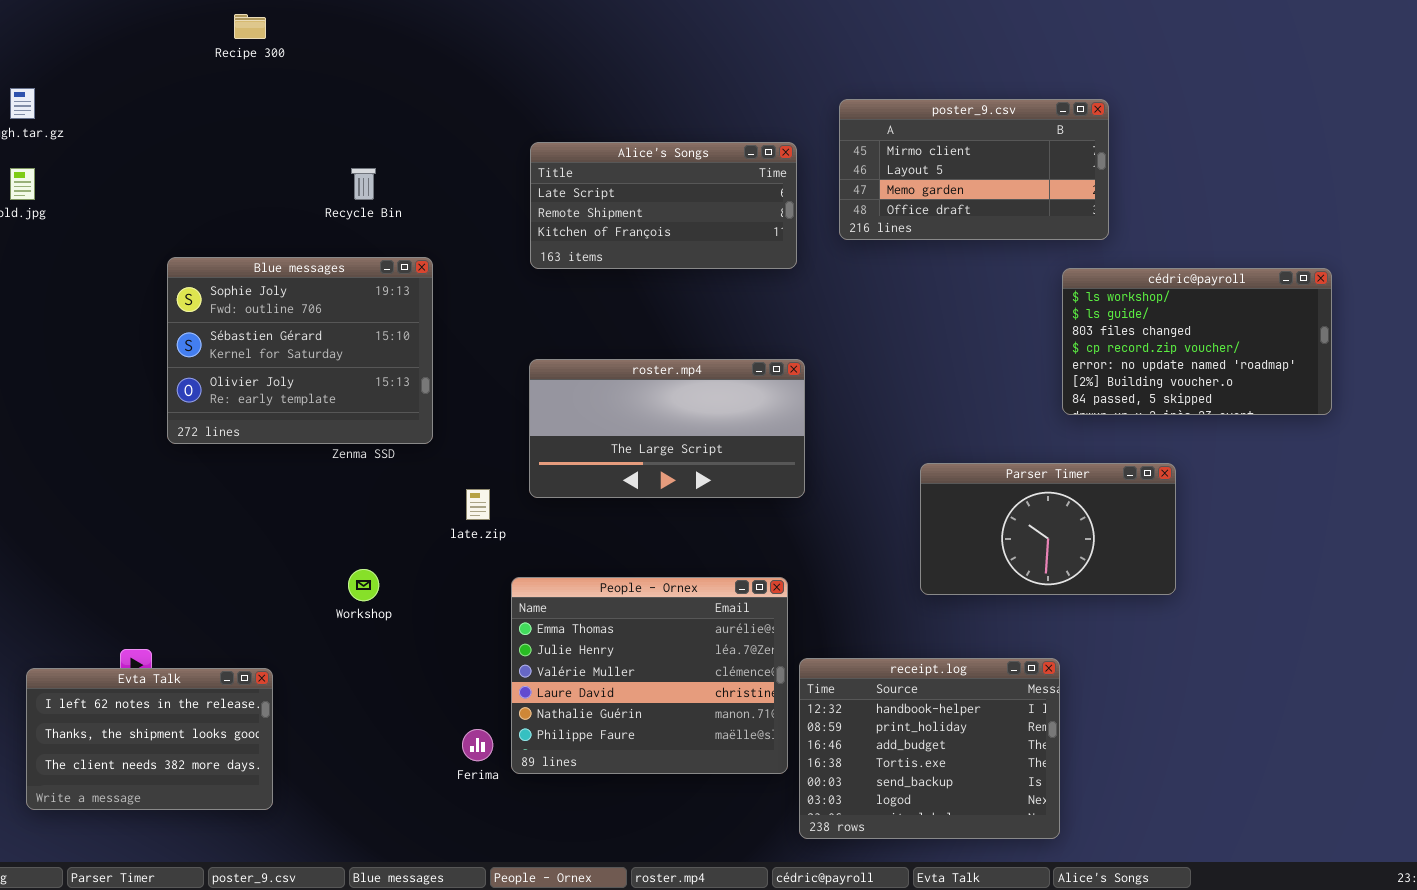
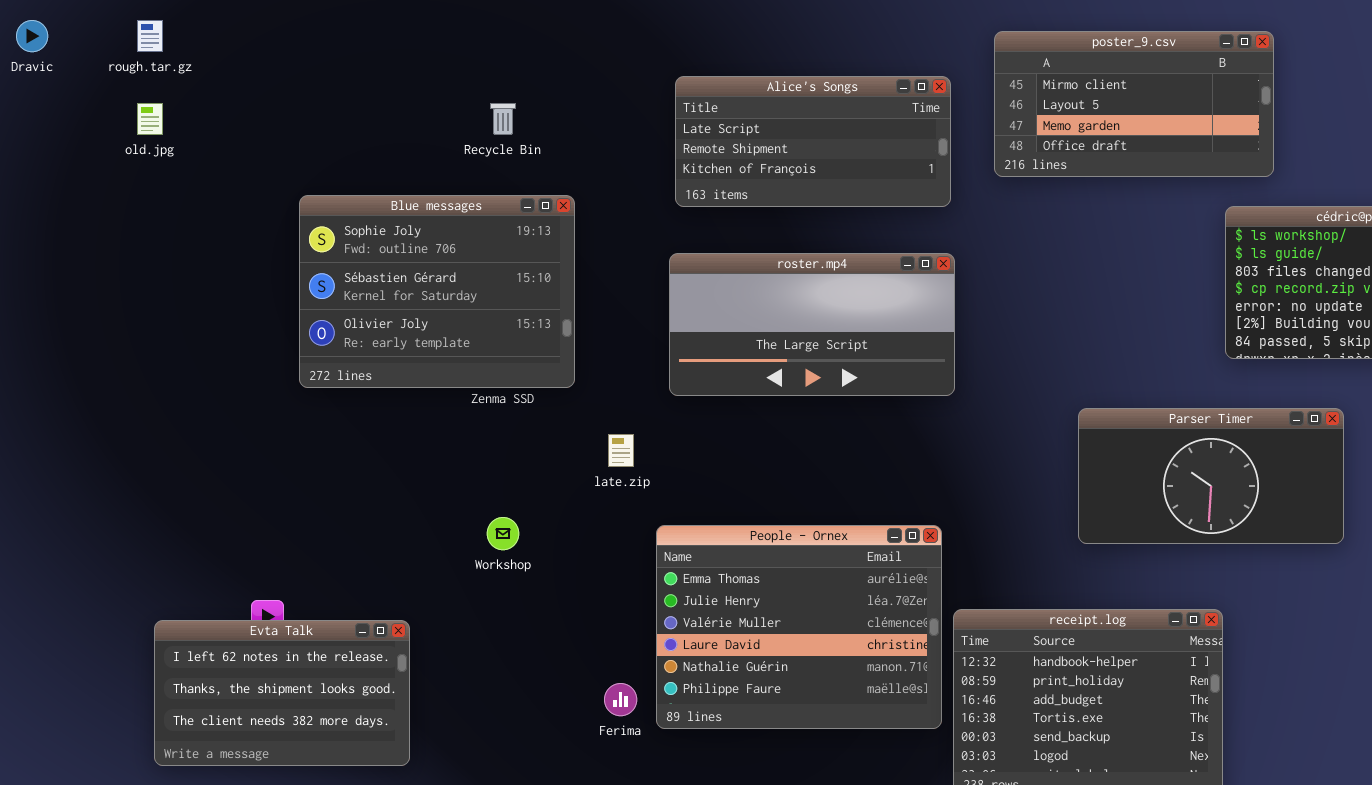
roster.mp4: [529,359,805,498] -> [669,253,955,396], moved

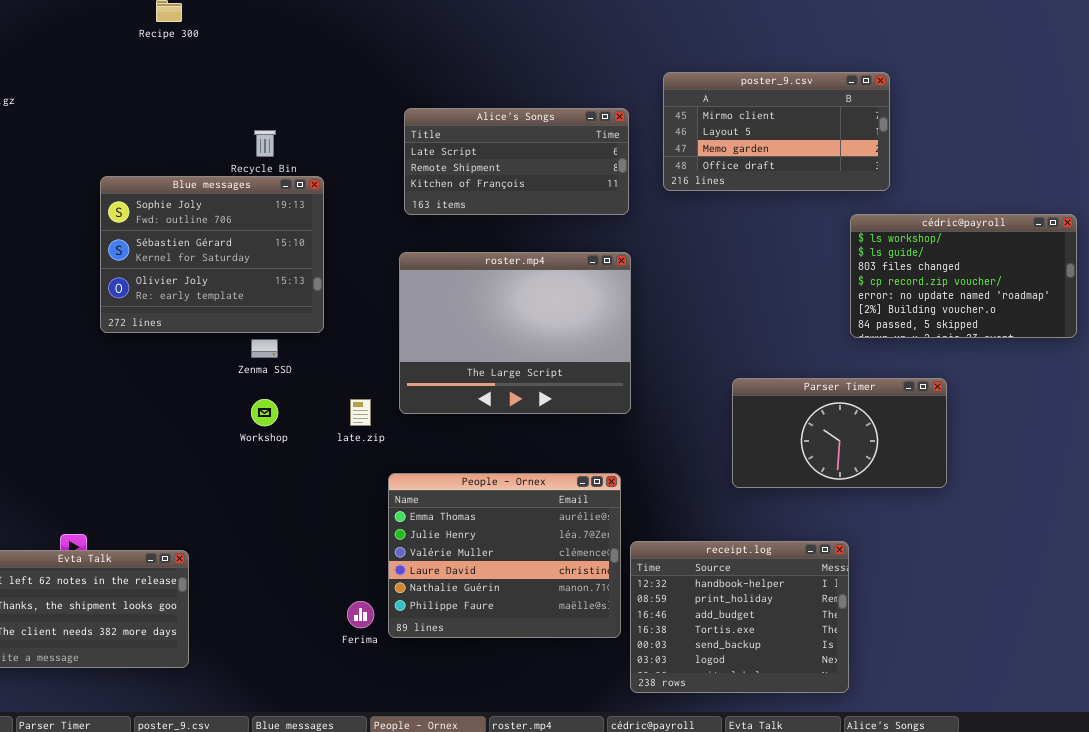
Blue messages: [299,195,575,388] -> [100,176,324,333], moved
roster.mp4: [669,253,955,396] -> [399,252,631,414], resized
Workshop: [487,517,519,550] -> [251,399,278,426], moved

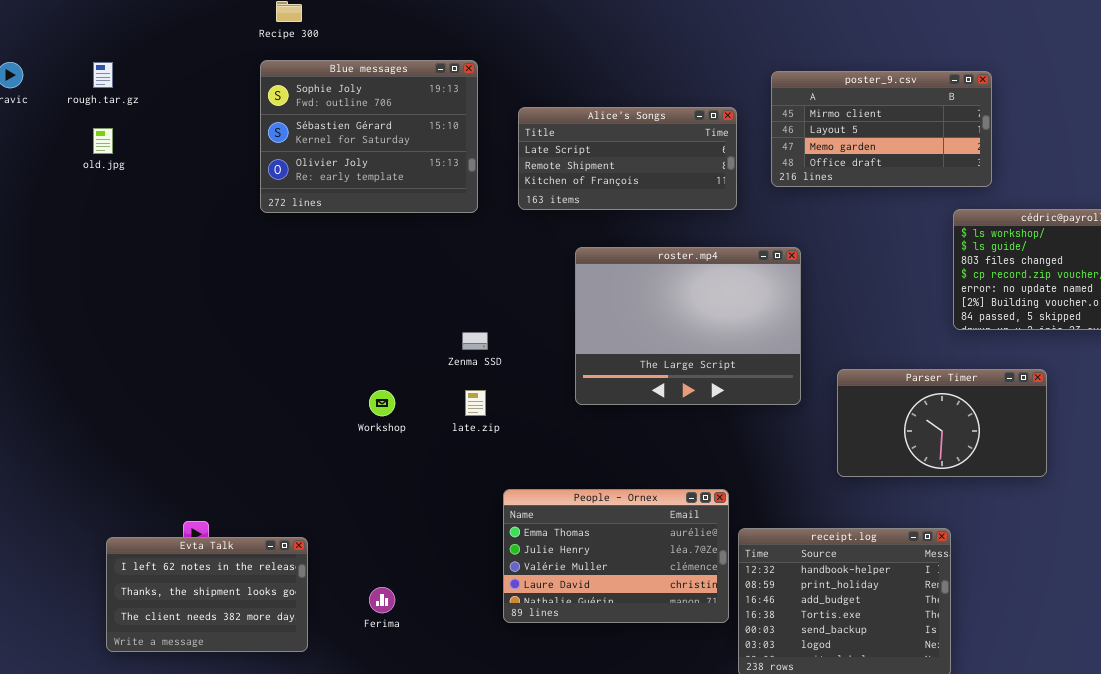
Blue messages: [100,176,324,333] -> [260,60,478,213], moved
roster.mp4: [399,252,631,414] -> [575,247,801,405], moved
Zenma SSD: [251,339,278,358] -> [462,332,488,350], moved
People - Ornex: [388,473,621,638] -> [503,489,729,623], resized
Ferima: [347,601,374,628] -> [369,587,395,613], moved

